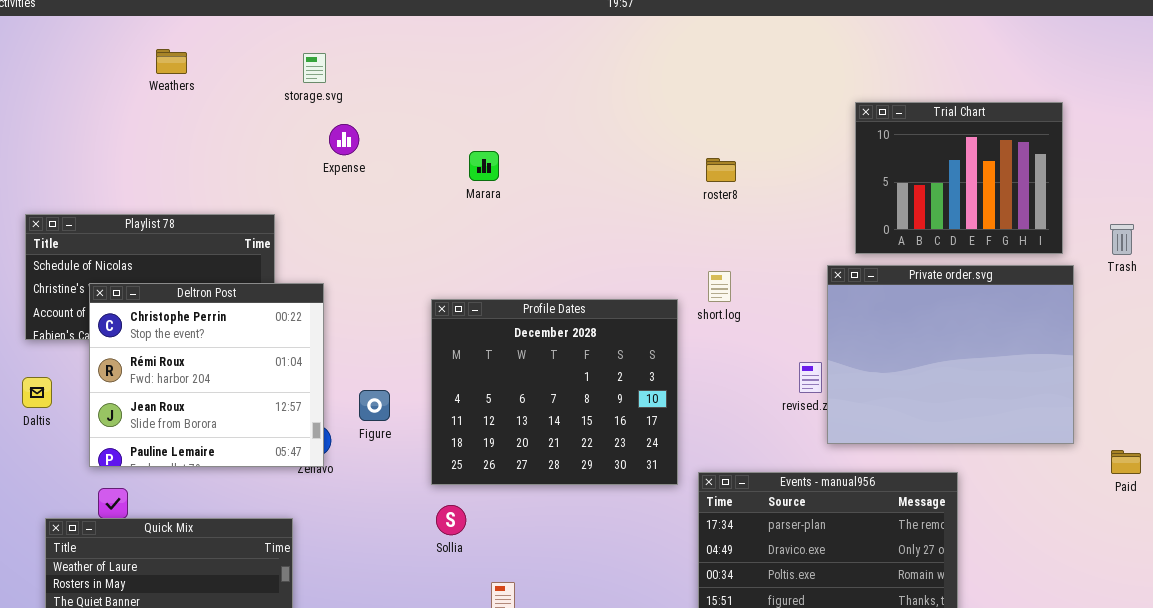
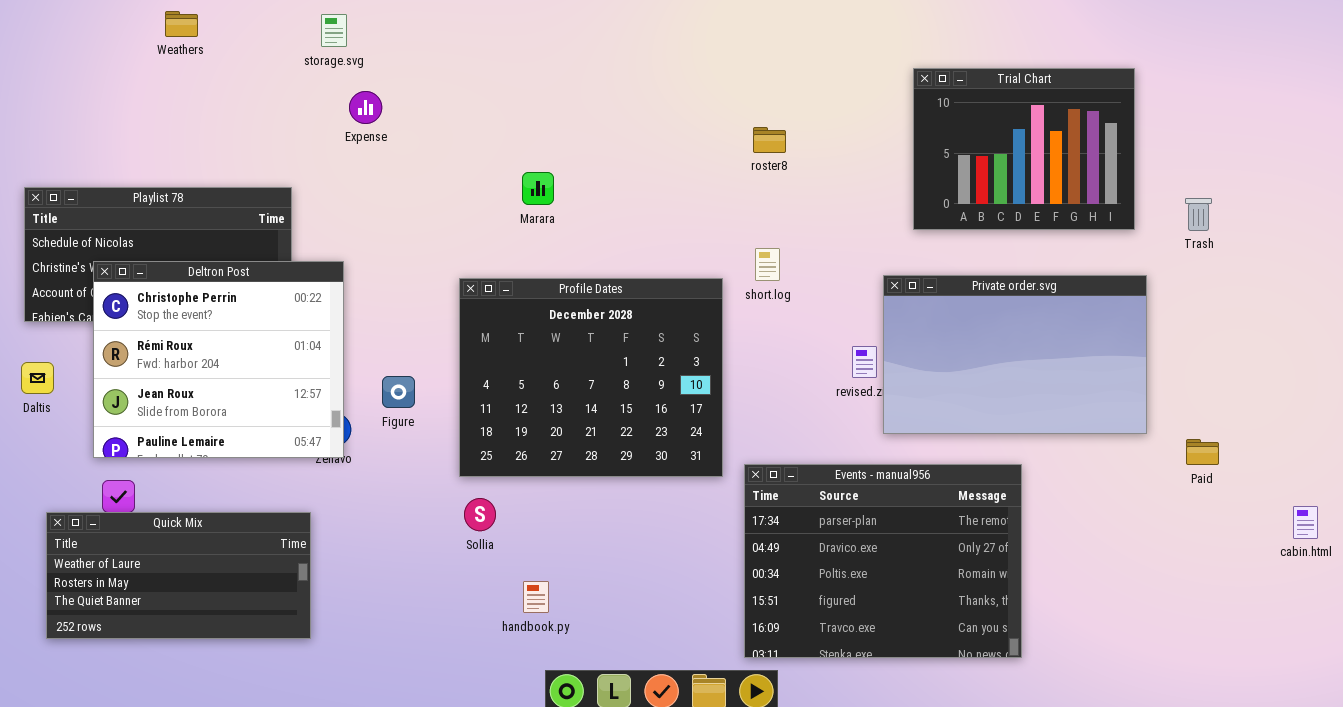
Marara: [469,151,499,181] -> [522,172,554,205], moved
Private order.svg: [827,265,1074,444] -> [883,275,1147,434], resized

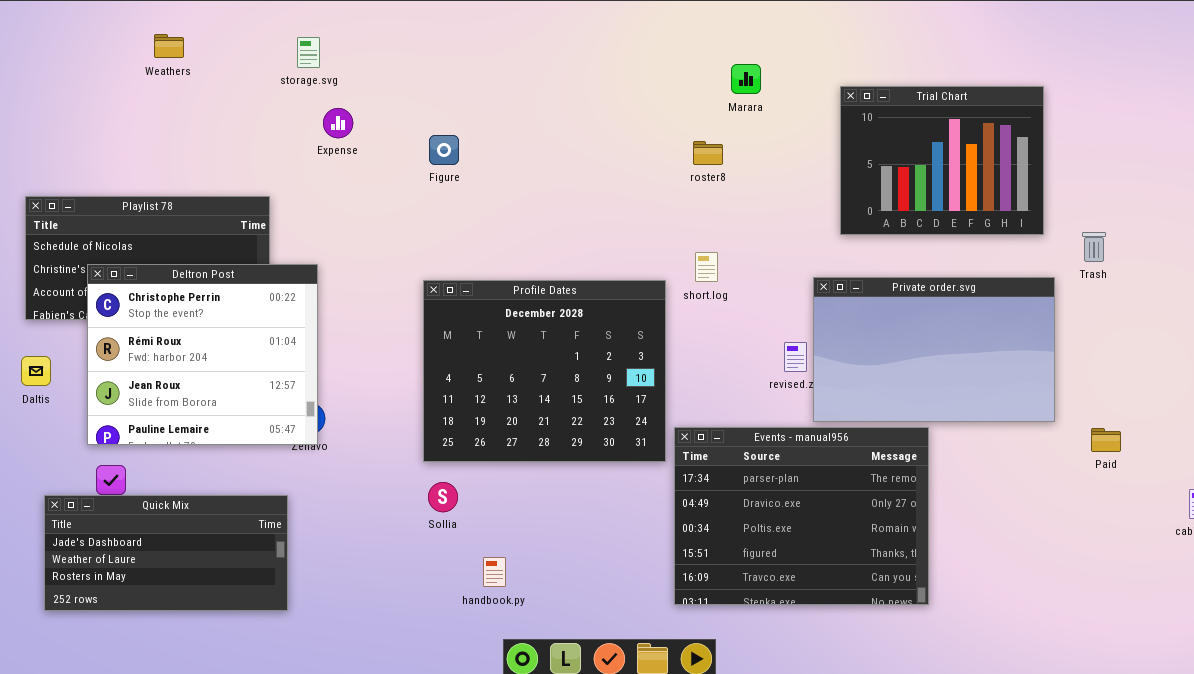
Marara: [522,172,554,205] -> [731,64,761,94], moved
Trash: [1185,198,1212,231] -> [1082,232,1106,262], moved
Figure: [382,376,415,408] -> [429,135,459,165], moved
Events - manual956: [744,464,1022,658] -> [674,427,929,605], moved
Quick Mix: [46,512,311,639] -> [44,495,288,611], scrolled up 1 row

